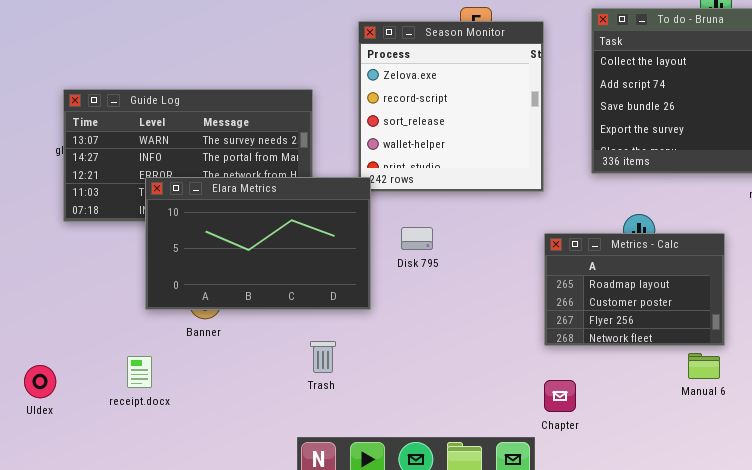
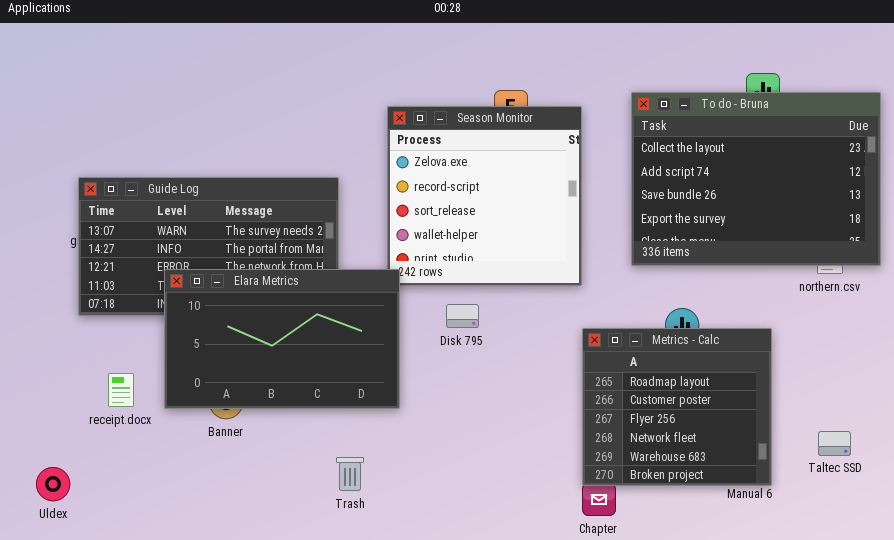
Disk 795: [401,227,433,250] -> [446,304,479,328], moved
Metrics - Calc: [544,233,725,346] -> [582,328,772,486], resized
Trash: [310,341,336,373] -> [336,457,364,491], moved
receipt.docx: [127,356,152,388] -> [108,373,134,407], moved

